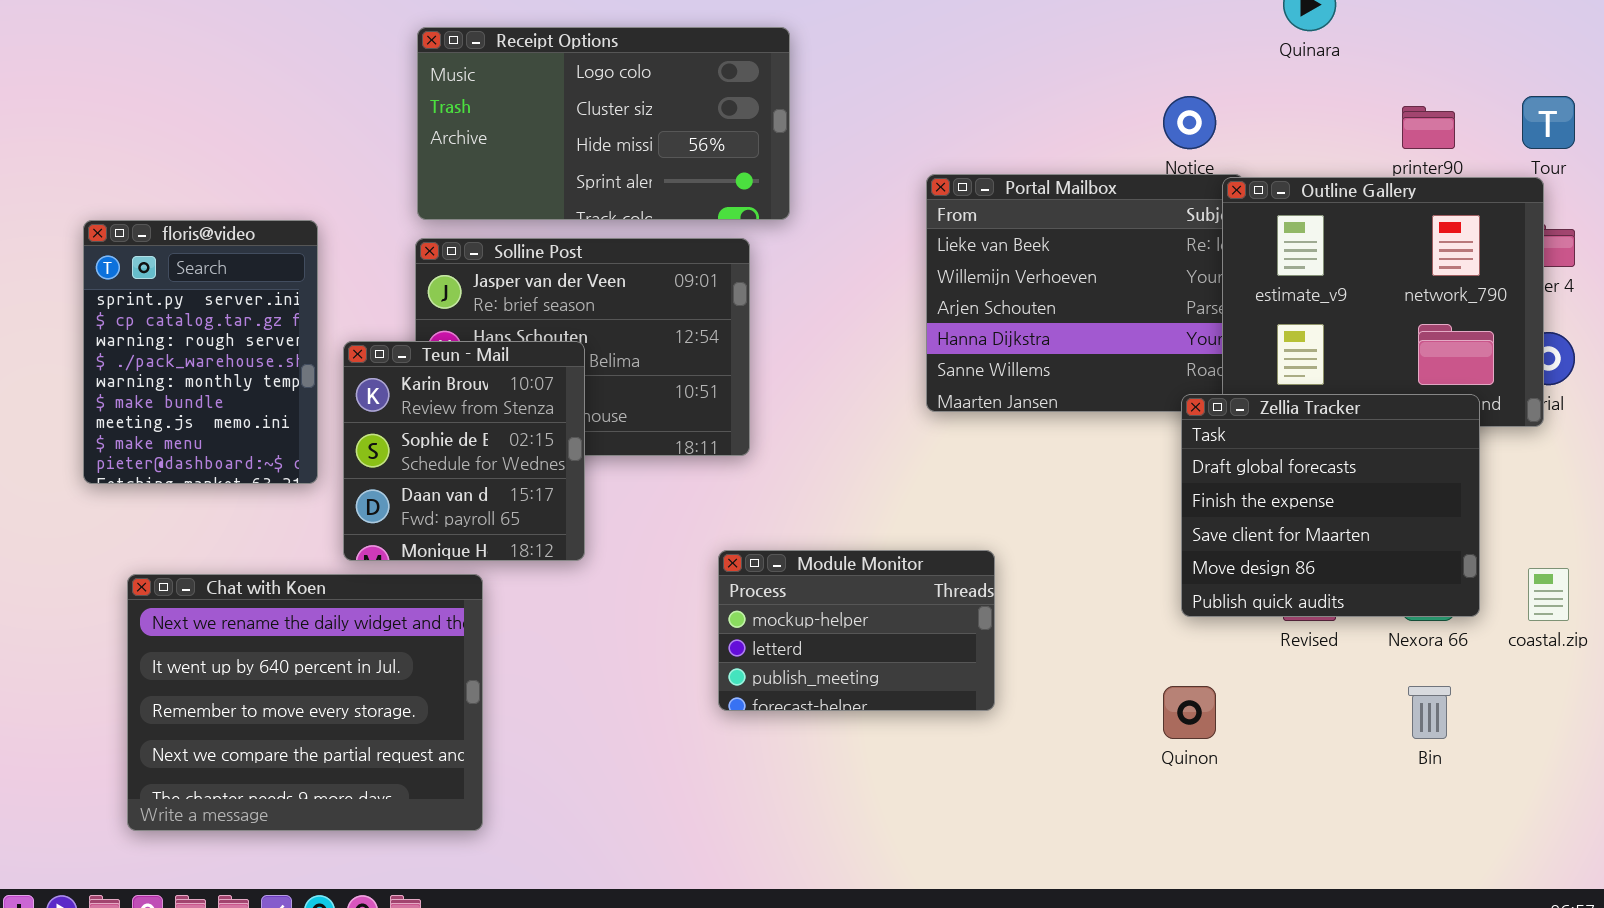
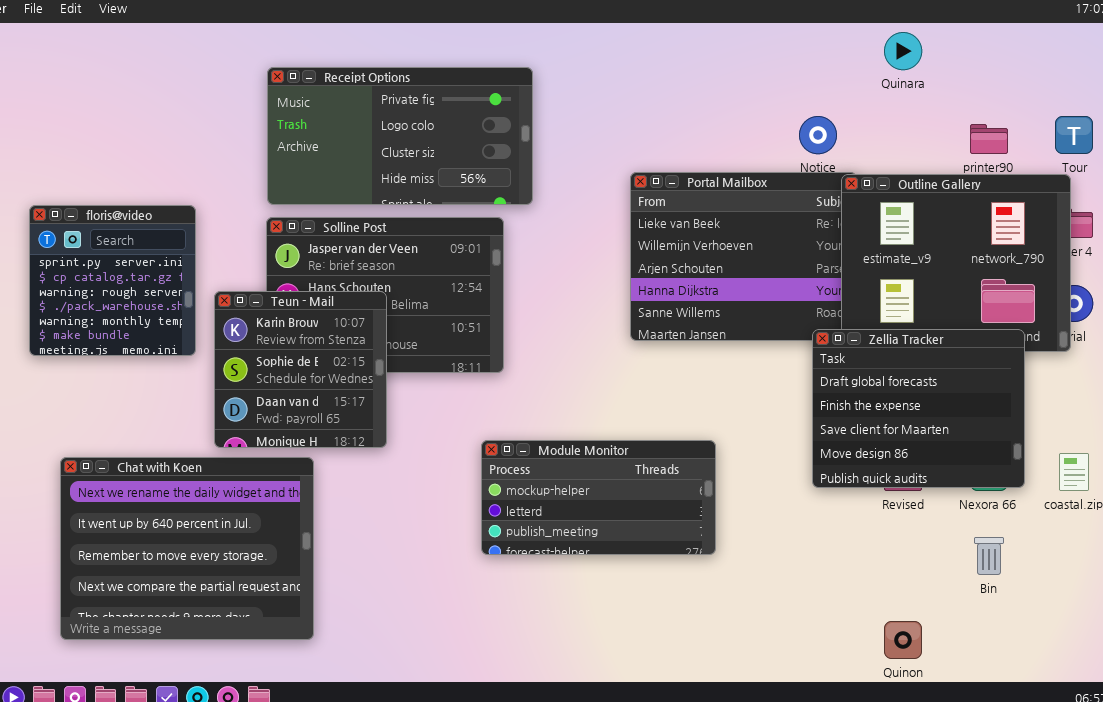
Receipt Options: [417,27,790,220] -> [267,67,533,205], scrolled up 1 row
floris@video: [83,220,318,484] -> [29,205,196,356], resized
Module Monitor: [718,550,995,711] -> [481,440,716,555], resized
Quinon: [1163,686,1216,739] -> [884,621,922,659], moved

